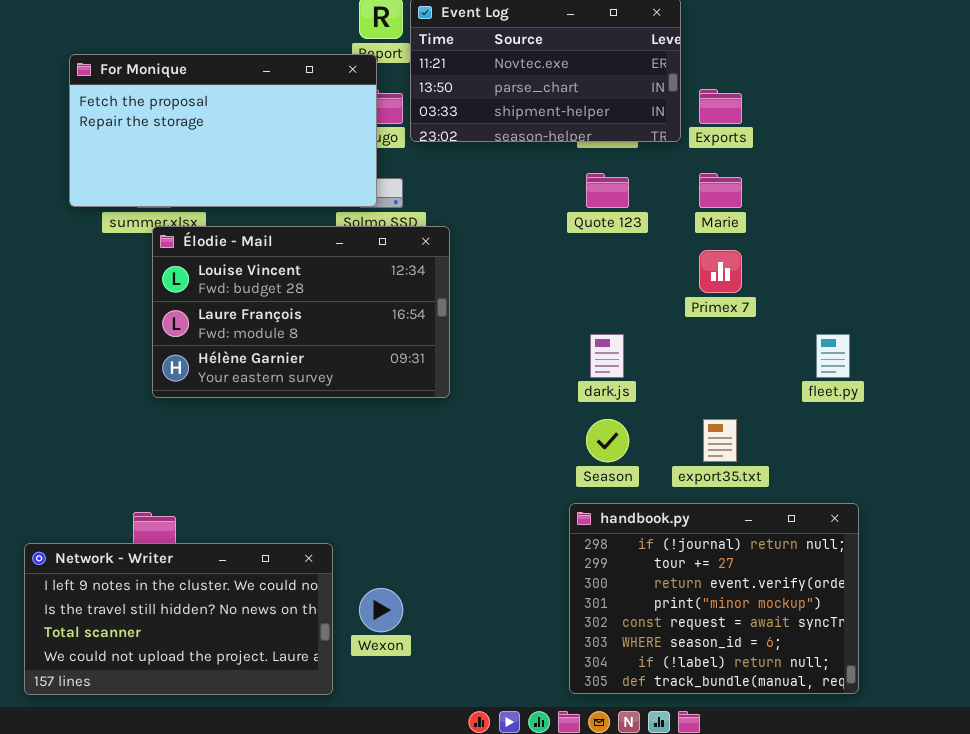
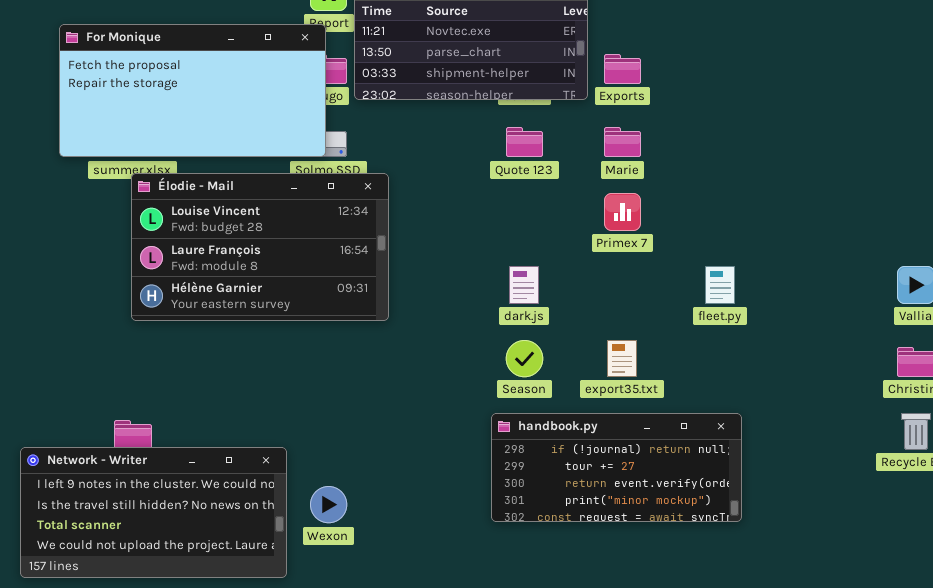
handbook.py: [569,503,859,694] -> [491,413,742,522], resized

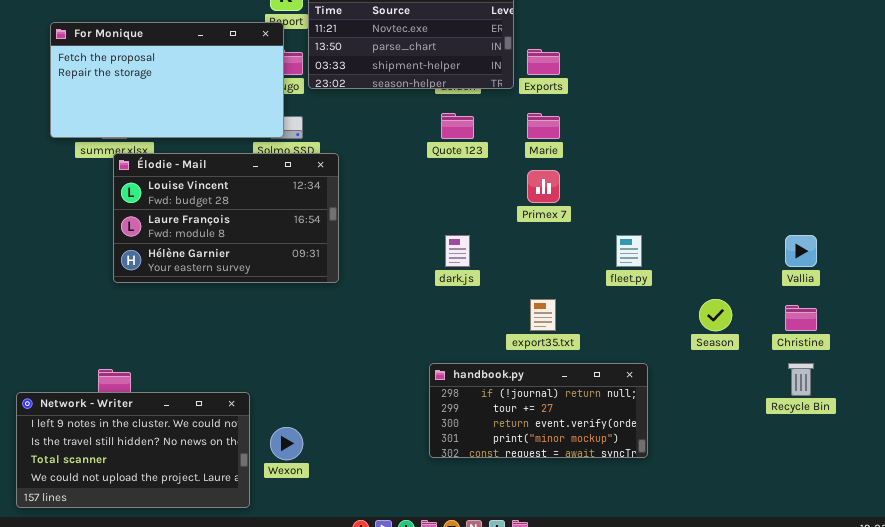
Season: [506,340,543,377] -> [699,299,732,331], moved

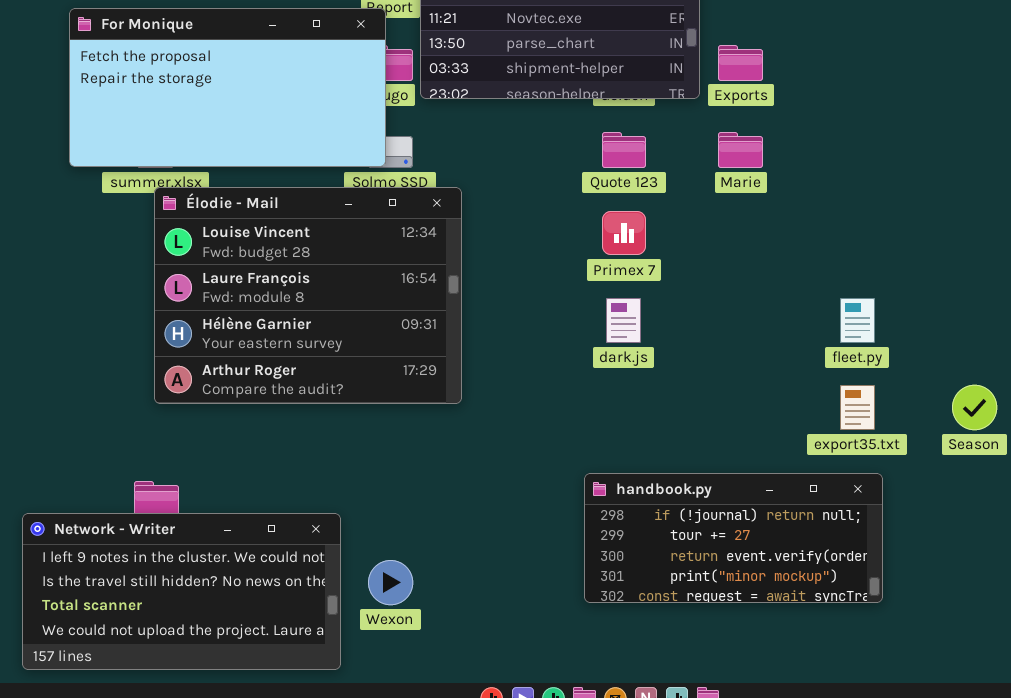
Élodie - Mail: [113,153,339,283] -> [154,187,462,404], resized
Primex 7: [527,170,560,203] -> [602,211,646,255], moved
export35.txt: [530,299,556,331] -> [840,385,875,430], moved

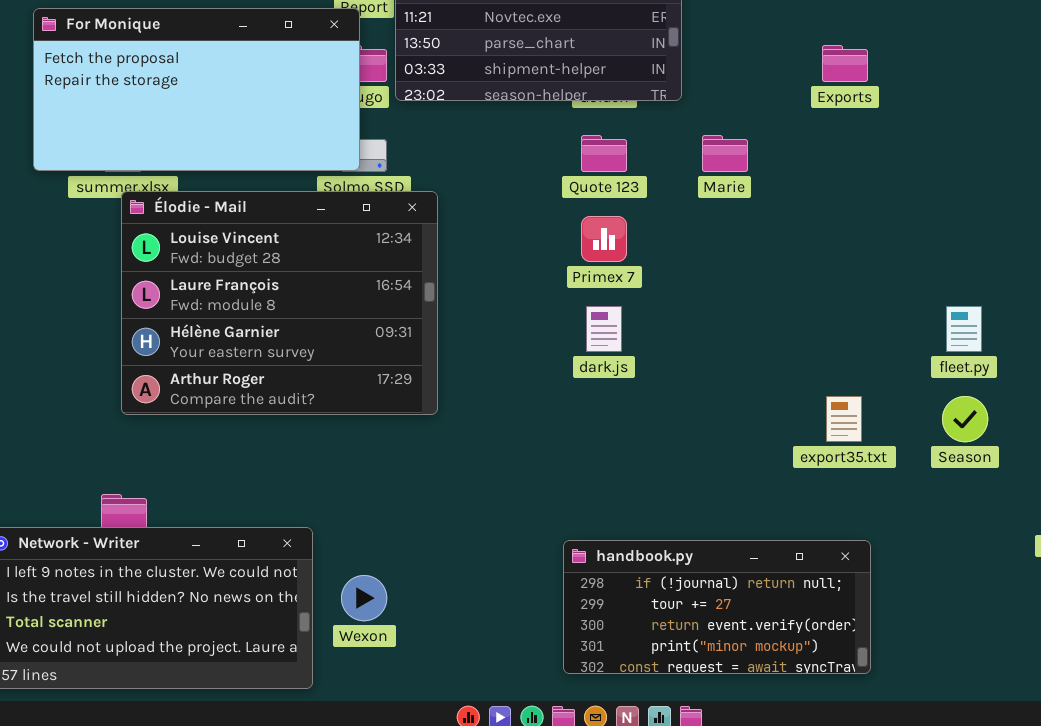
Exports: [718,45,763,81] -> [822,45,868,82], moved
fleet.py: [840,298,875,343] -> [946,306,982,352], moved
handbook.py: [584,473,883,603] -> [563,540,871,674], moved

